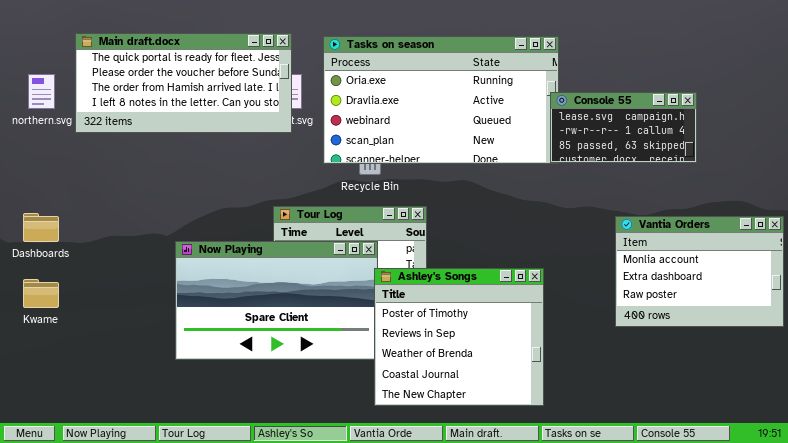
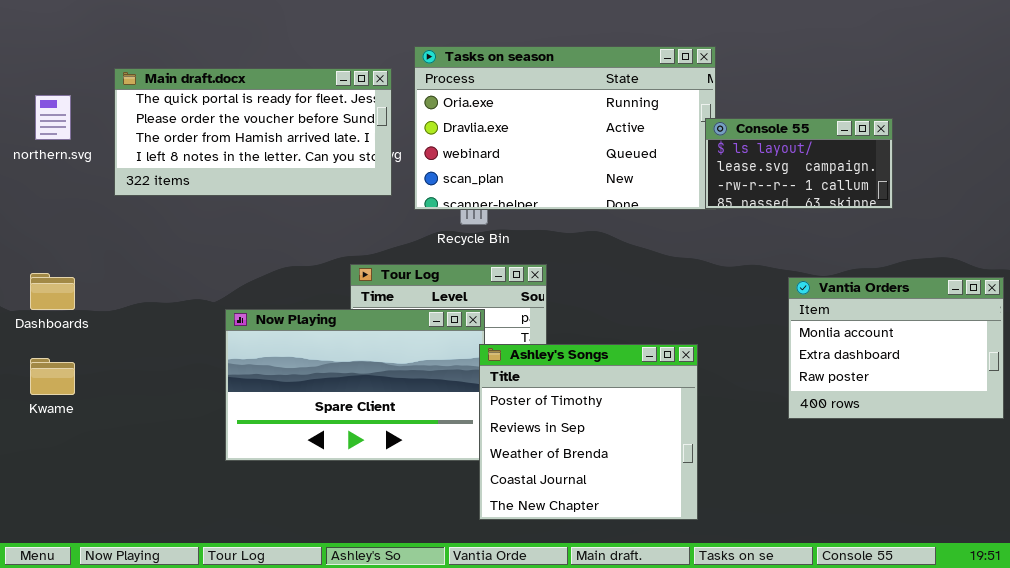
Main draft.docx: [75,33,292,133] -> [114,68,392,196], moved
Console 55: [550,92,697,163] -> [705,118,893,209], scrolled up 1 row

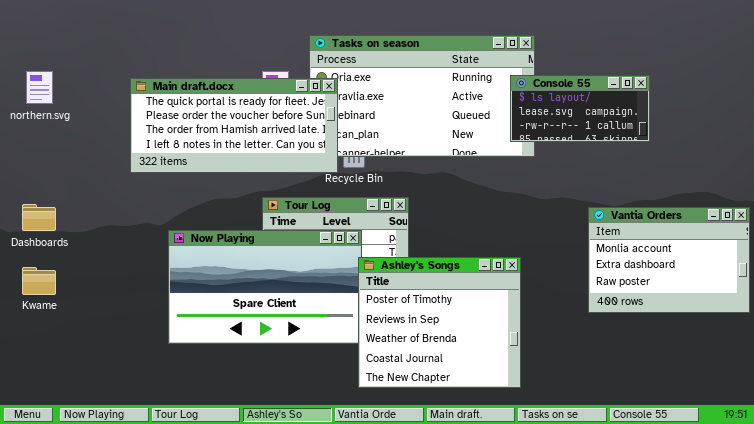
Main draft.docx: [114,68,392,196] -> [130,78,338,173], moved
Console 55: [705,118,893,209] -> [510,75,650,142], moved

